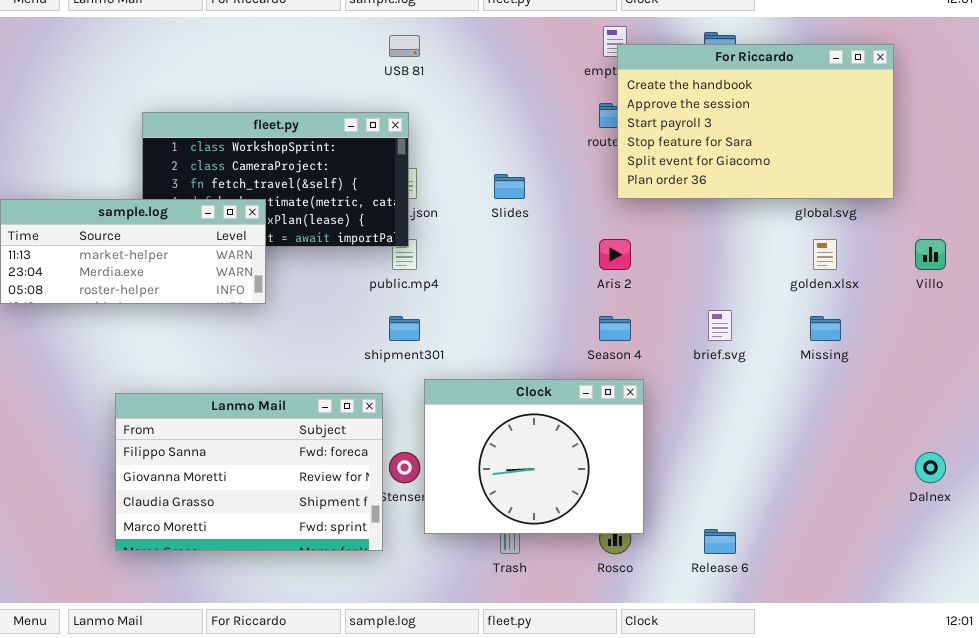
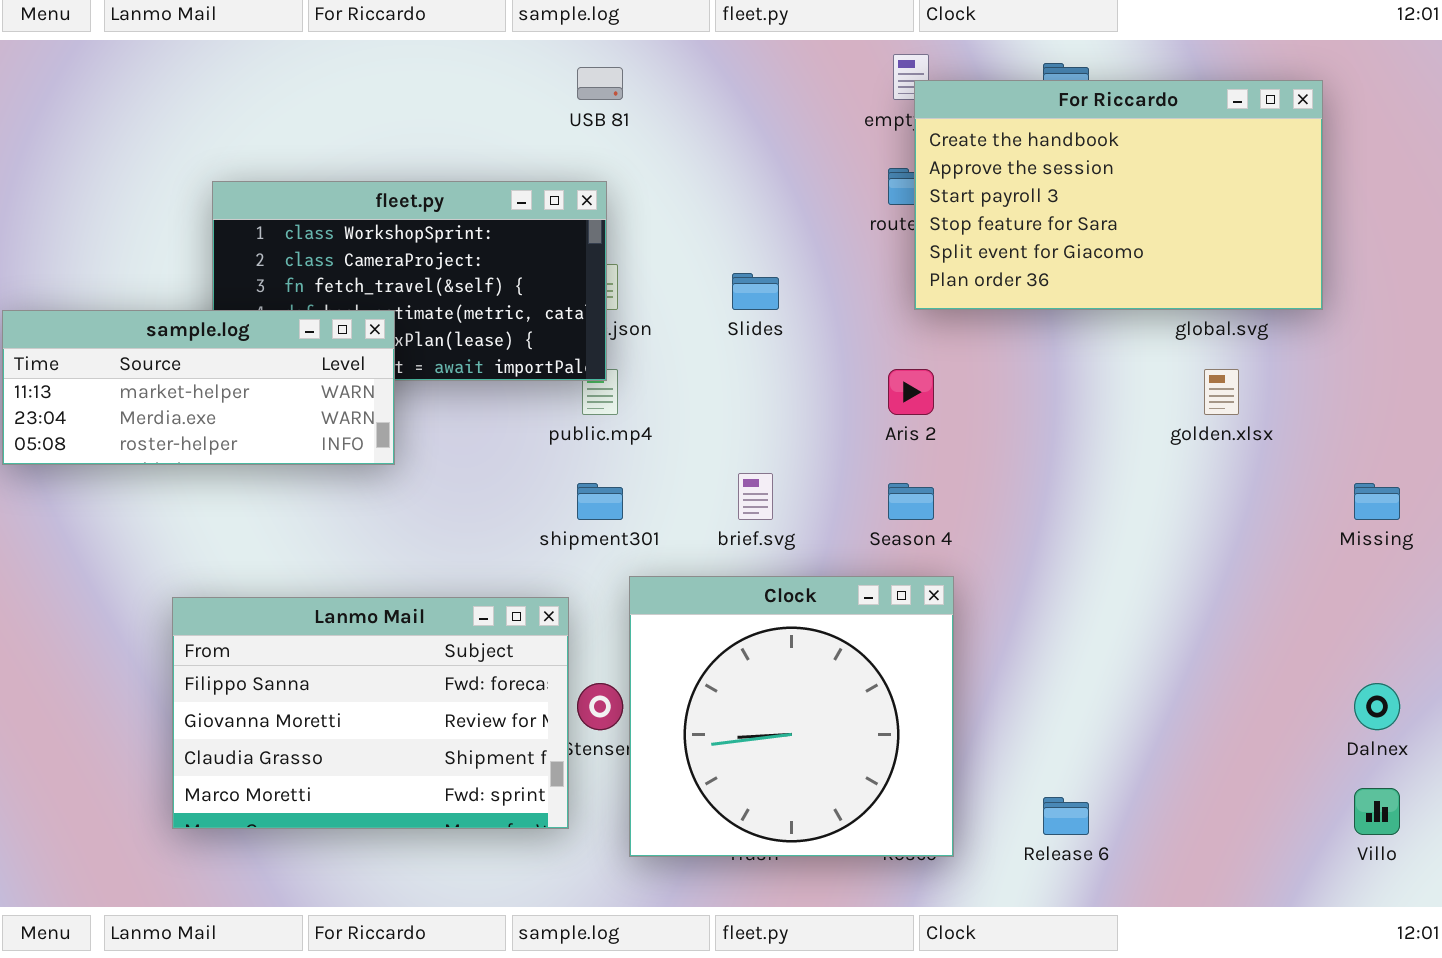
Villo: [915,239,946,270] -> [1354,788,1400,835], moved
brief.svg: [708,310,732,341] -> [738,473,773,520], moved
Missing: [810,316,841,341] -> [1354,483,1400,520], moved
Clock: [424,379,644,534] -> [629,576,954,857], resized

